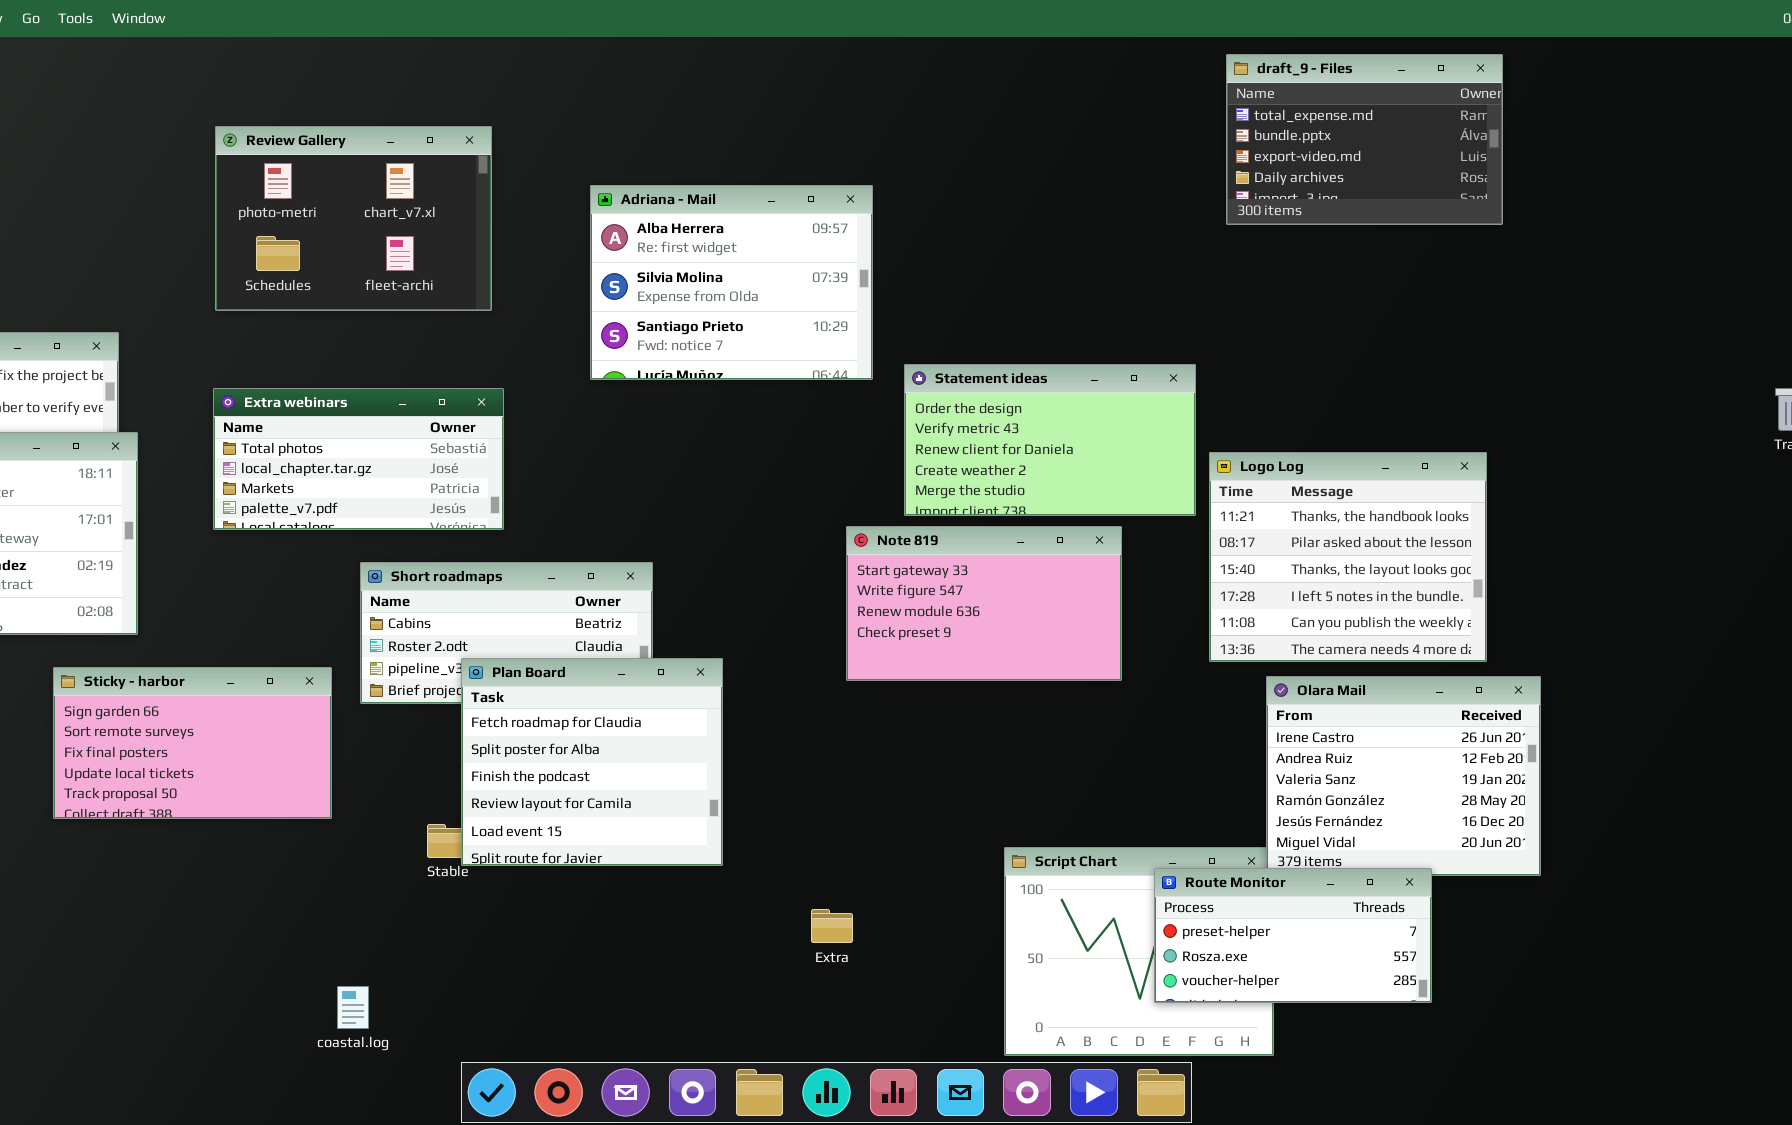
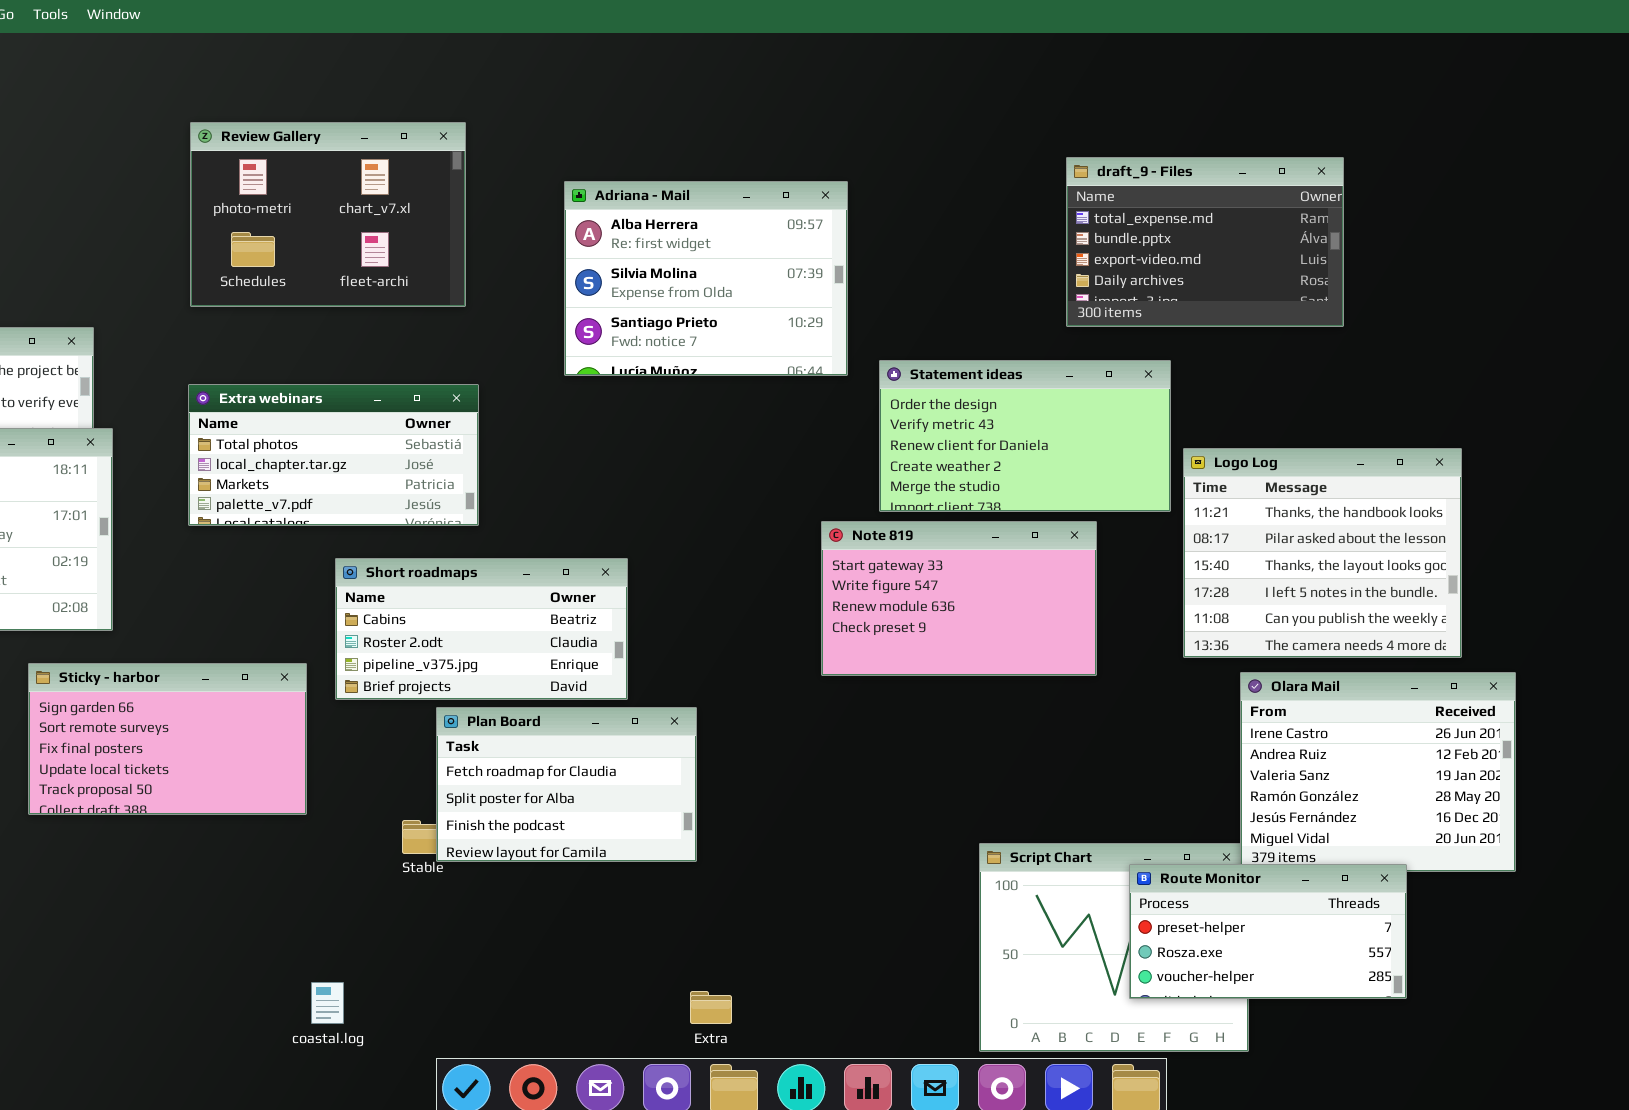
draft_9 - Files: [1226,54,1503,225] -> [1066,157,1344,327], moved
Plan Board: [461,658,723,866] -> [436,707,697,862], resized
Extra: [811,909,853,943] -> [690,991,732,1024], moved

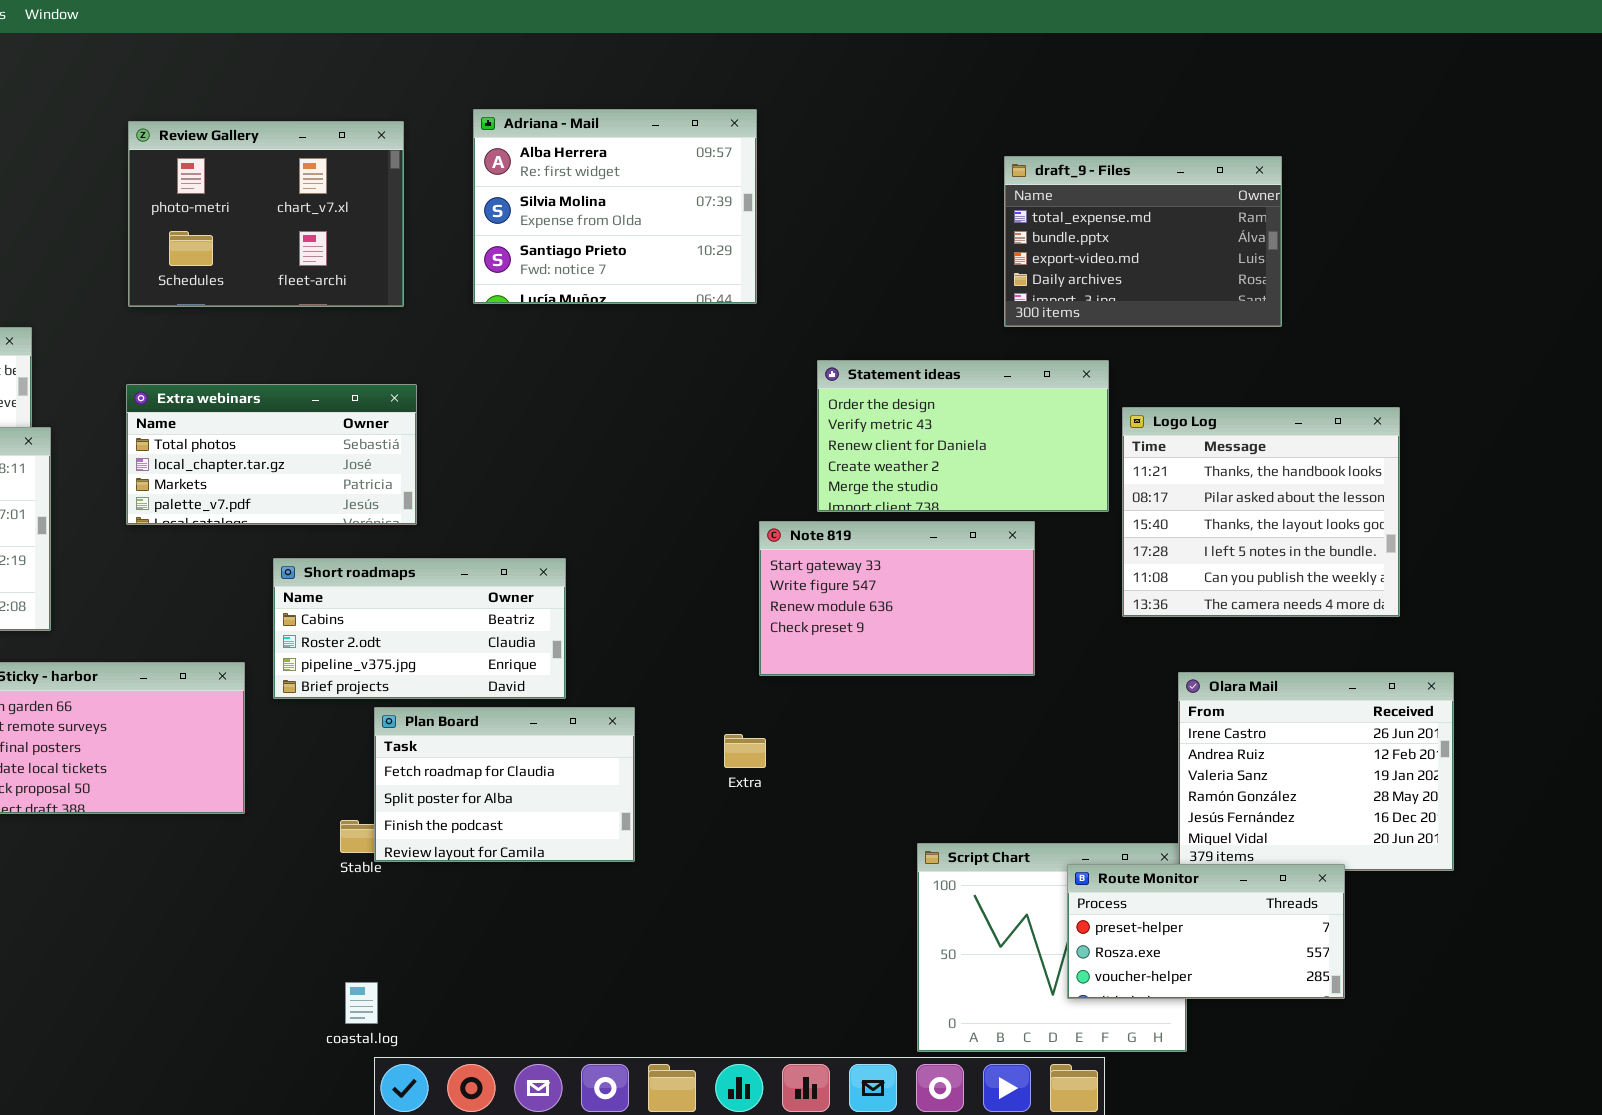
Adriana - Mail: [564,181,848,376] -> [473,109,757,304], moved
Logo Log: [1183,448,1462,658] -> [1122,407,1400,617], moved
coastal.log: [311,982,344,1024] -> [345,982,378,1024], moved
Extra: [690,991,732,1024] -> [724,734,766,768], moved

